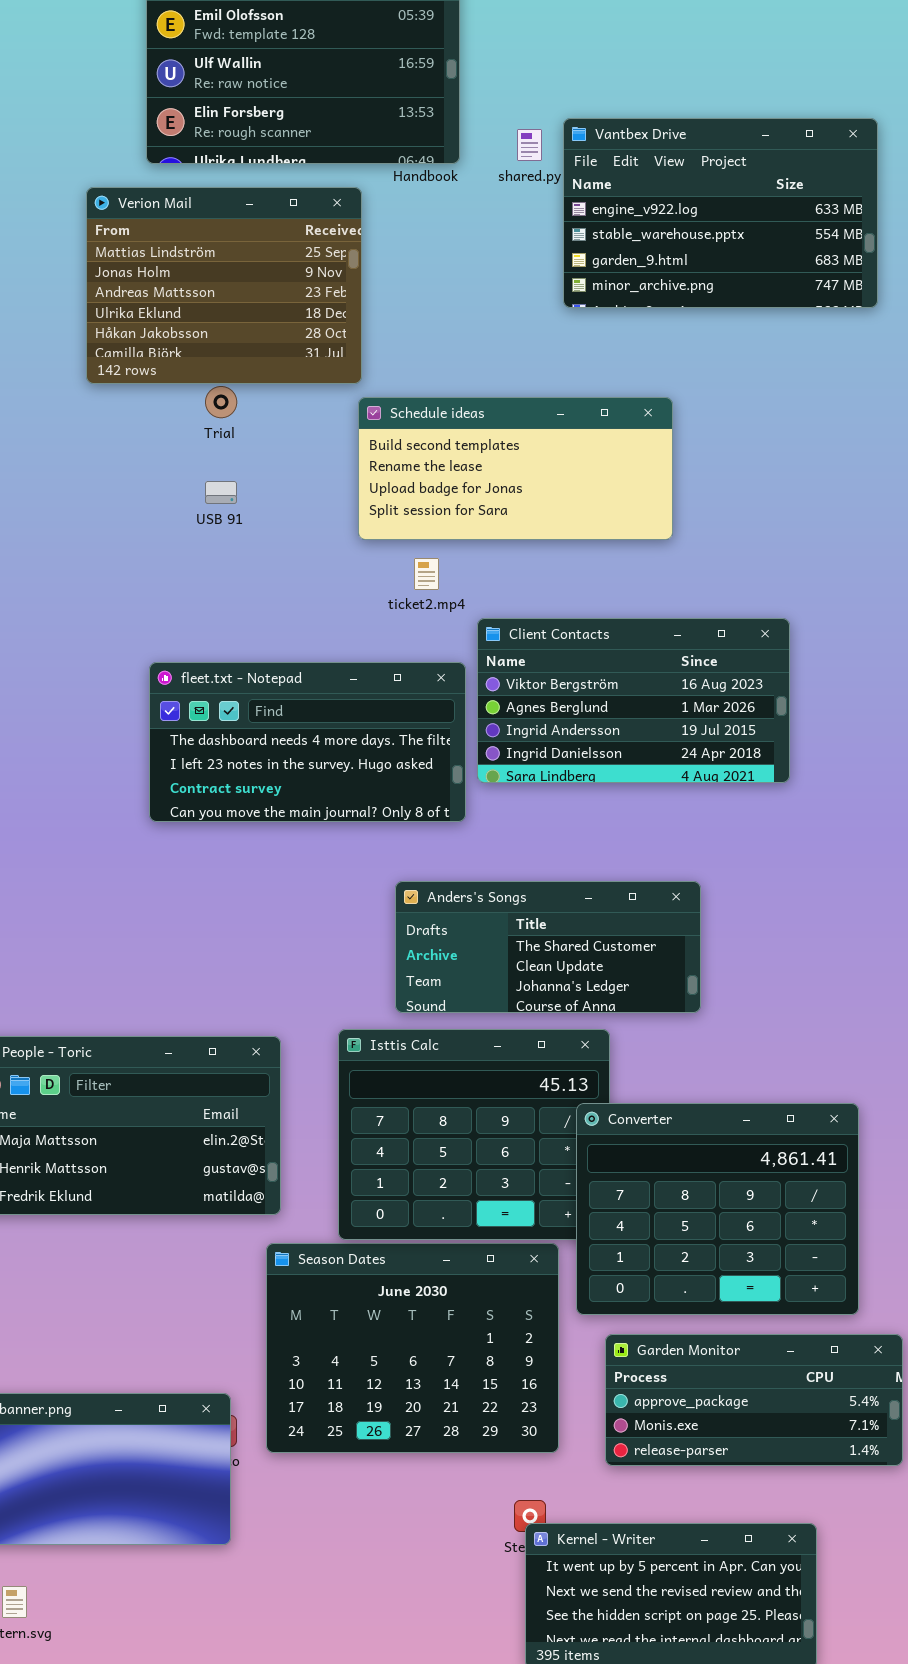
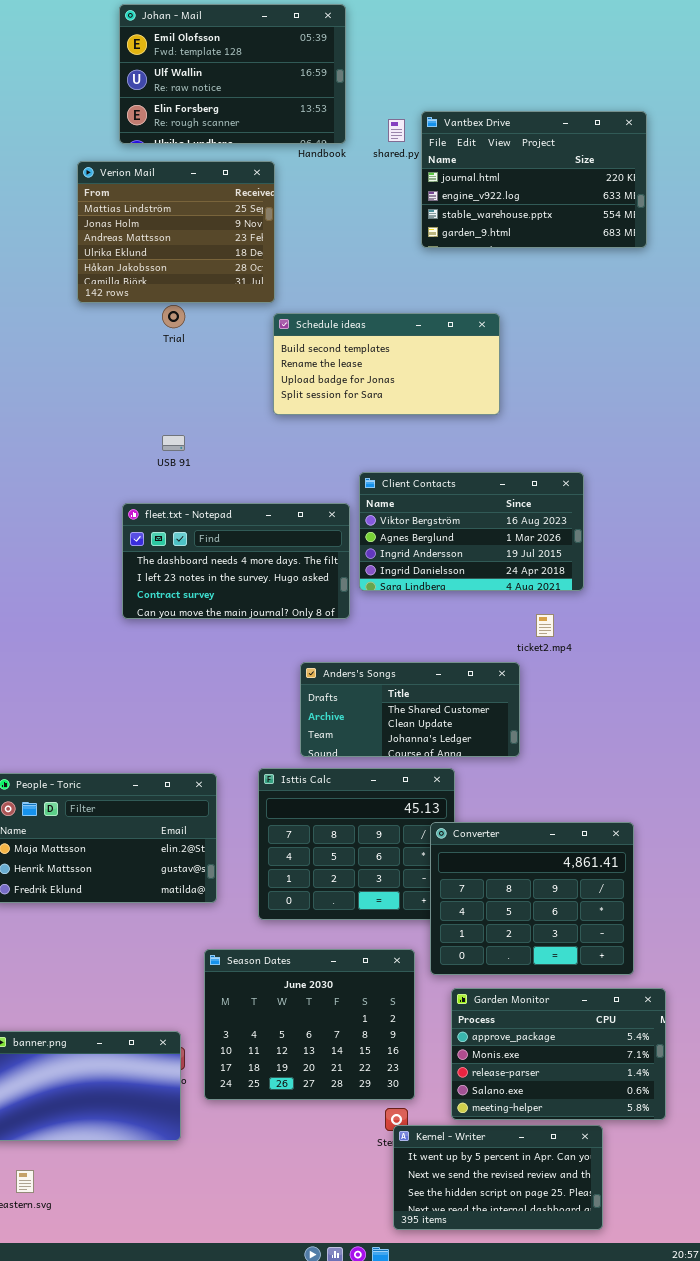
Vantbex Drive: [563,118,878,308] -> [421,111,647,248], scrolled up 1 row
USB 91: [205,481,237,504] -> [162,435,185,451], moved
ticket2.mp4: [414,558,439,590] -> [536,614,554,637], moved
Season Dates: [266,1243,559,1453] -> [204,949,415,1100], moved
Garden Monitor: [605,1334,903,1466] -> [451,988,666,1120], resized

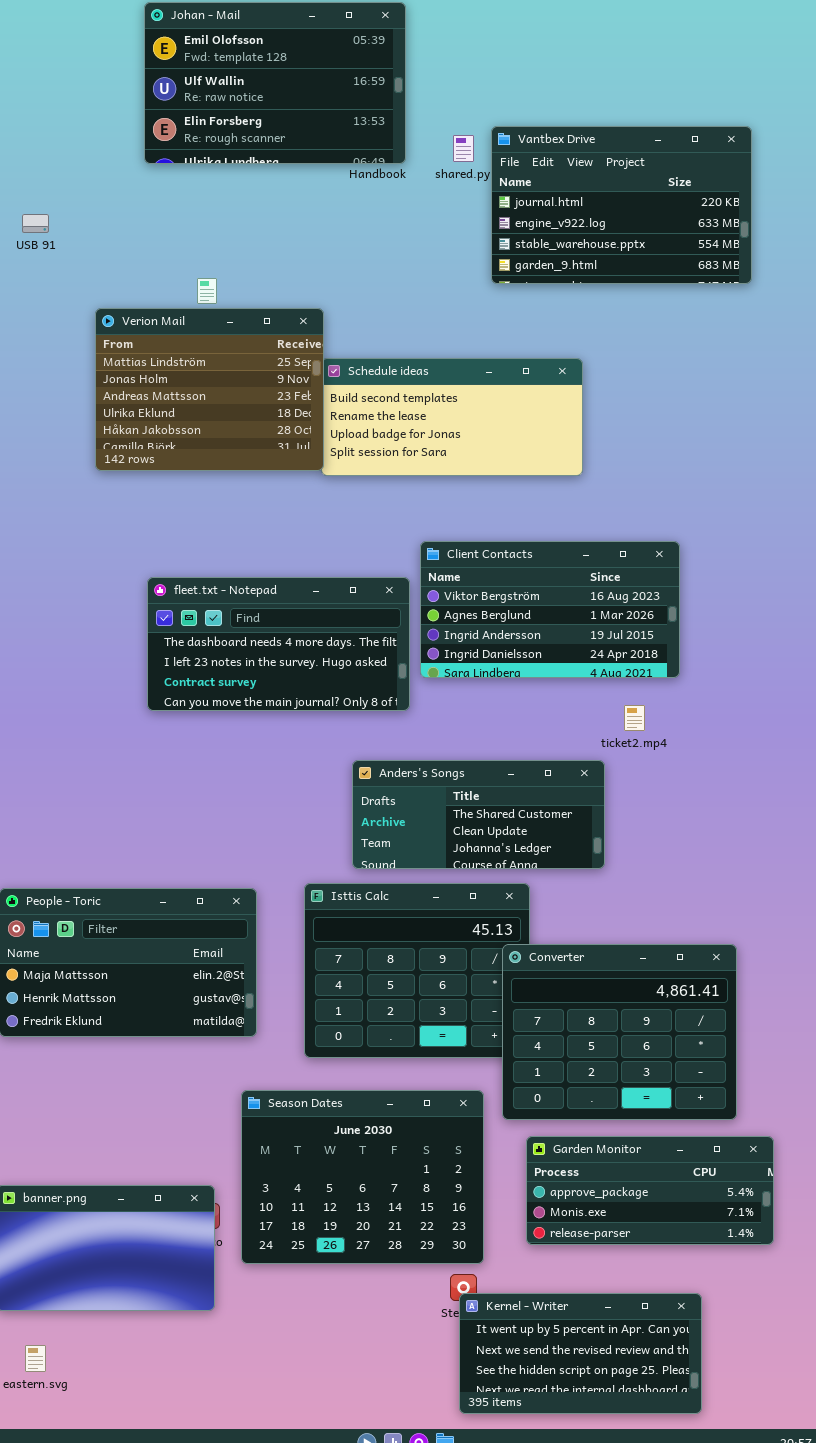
Verion Mail: [77,161,275,303] -> [95,308,324,471], moved
USB 91: [162,435,185,451] -> [22,214,49,233], moved
Garden Monitor: [451,988,666,1120] -> [526,1136,774,1245], resized

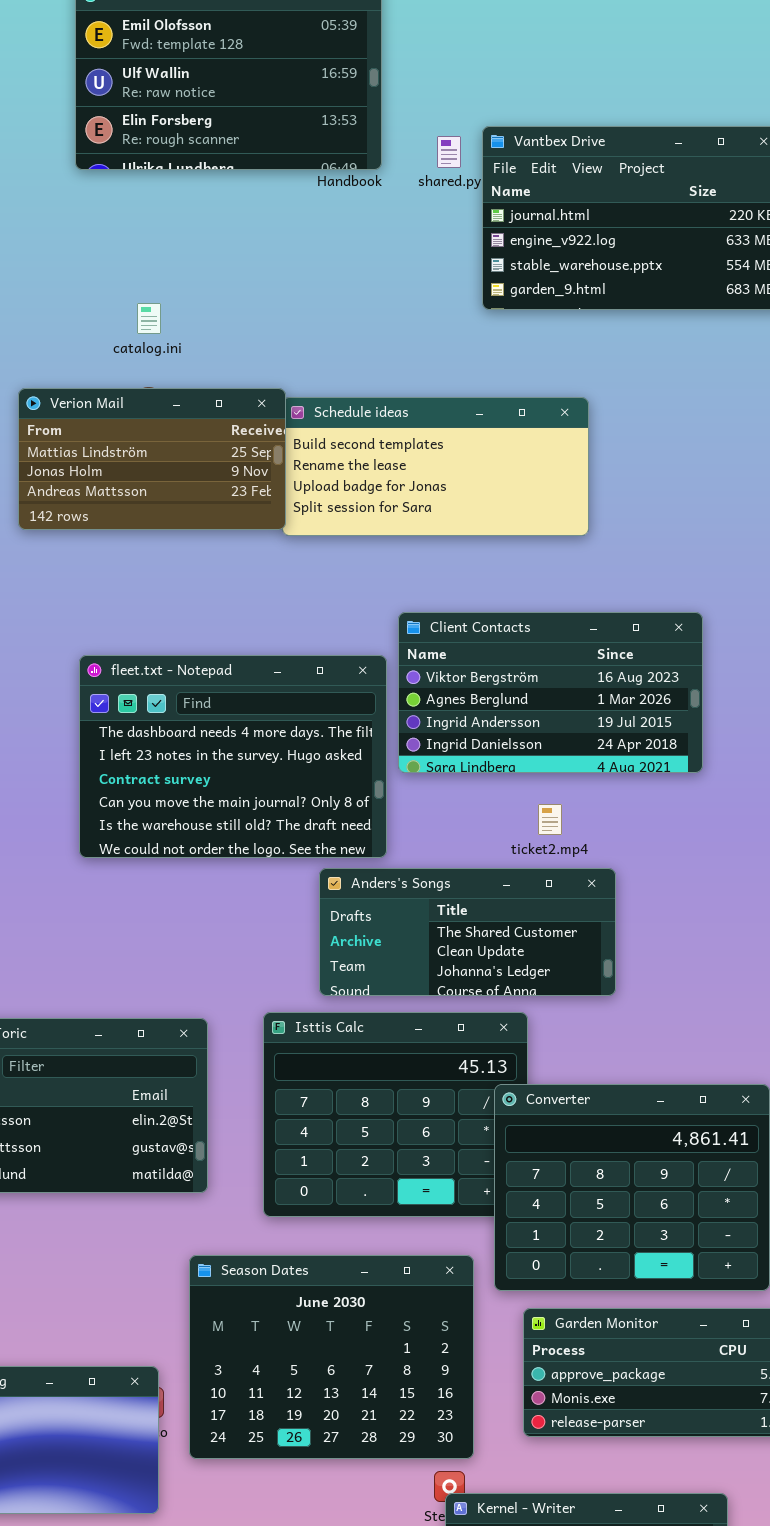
Verion Mail: [95,308,324,471] -> [18,388,286,530], resized
fleet.txt - Notepad: [147,577,410,711] -> [79,655,387,858], resized
ticket2.mp4: [624,705,645,731] -> [538,804,562,835], moved

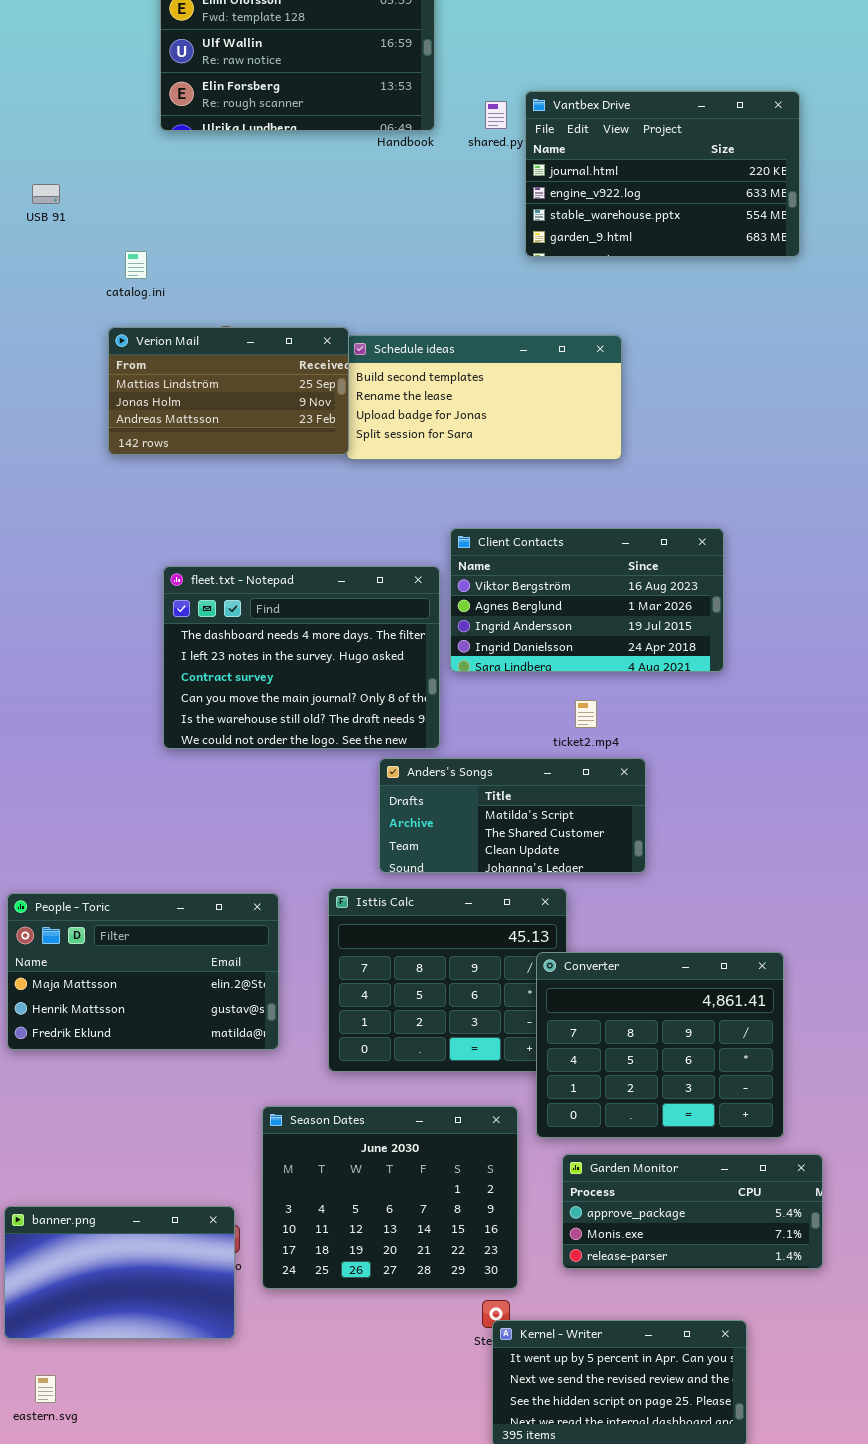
catalog.ini: [137,303,161,334] -> [125,251,147,279], moved
Anders's Songs: [319,868,616,996] -> [379,758,646,873], scrolled up 1 row

